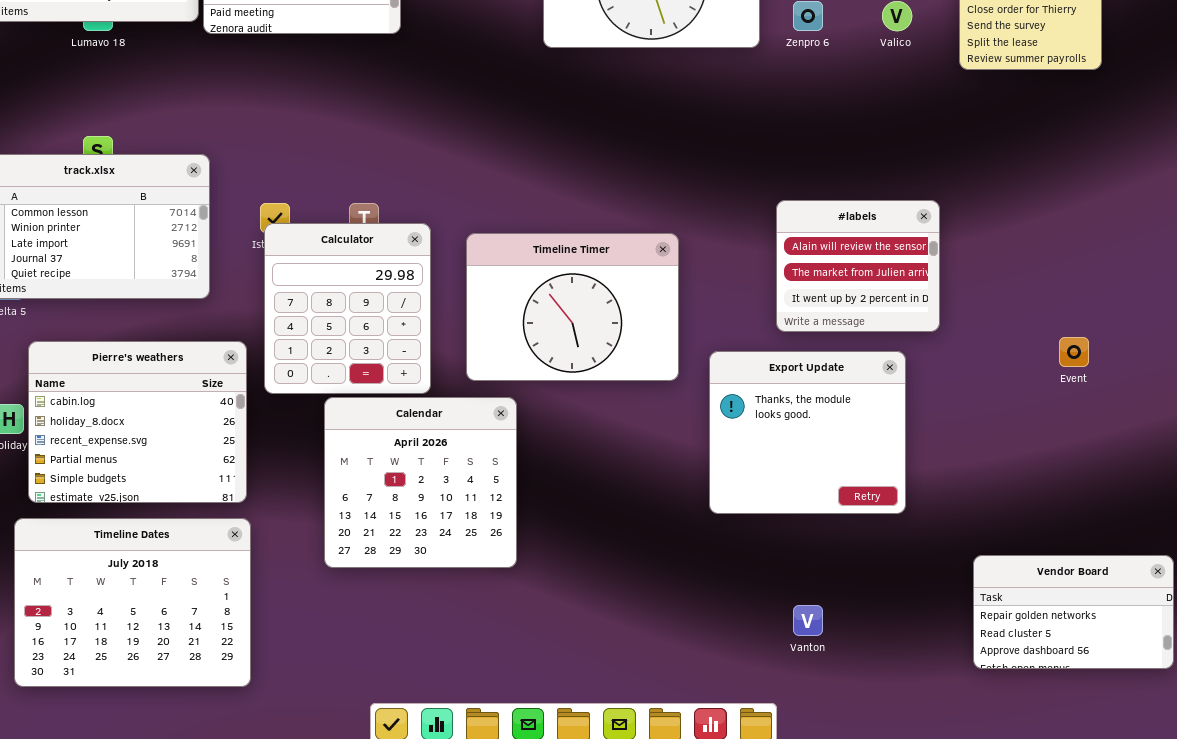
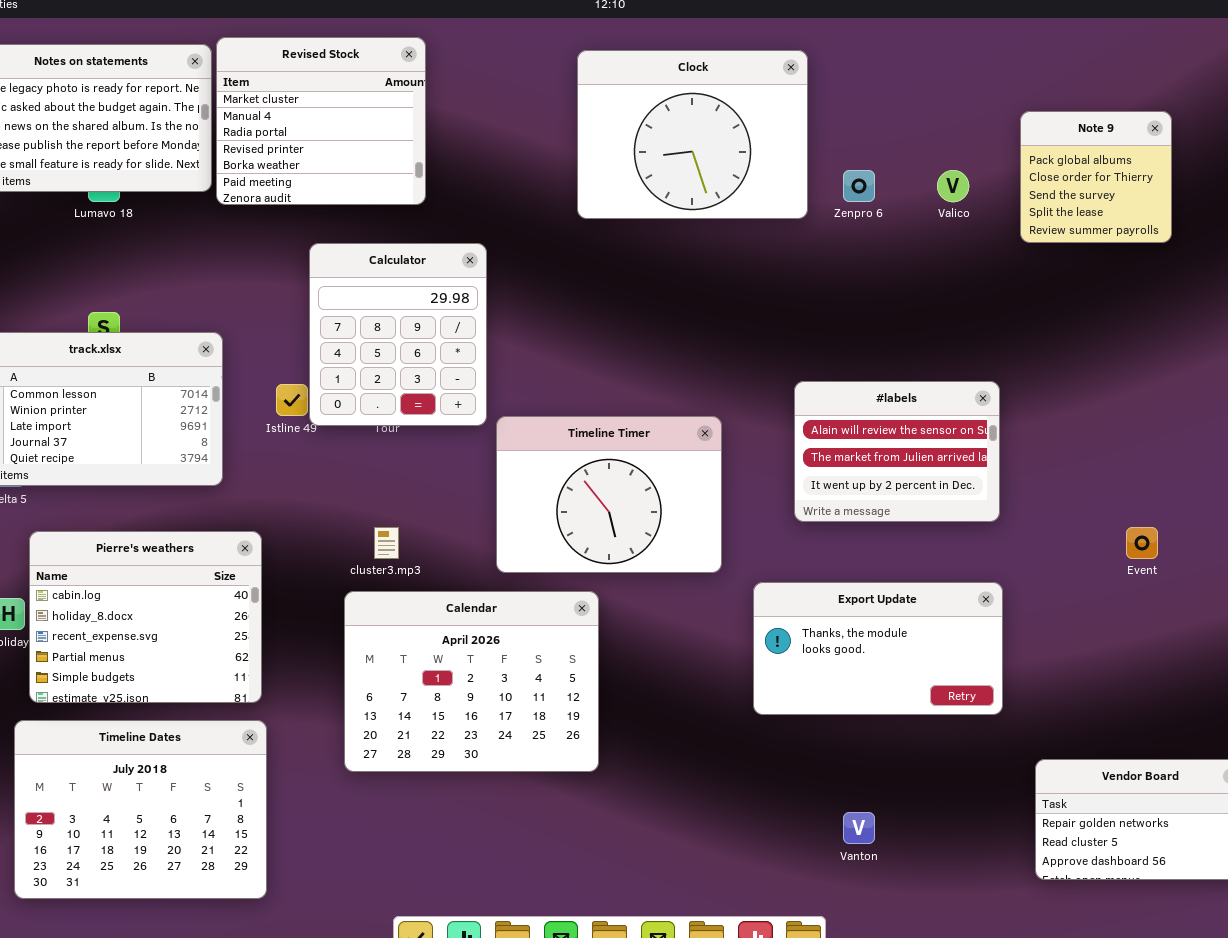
#labels: [776,200,940,332] -> [794,381,1000,522], resized
Calculator: [264,223,431,394] -> [309,243,487,426], moved
Export Update: [709,351,906,514] -> [753,582,1003,715], resized
Calendar: [324,397,517,568] -> [344,591,599,772], resized

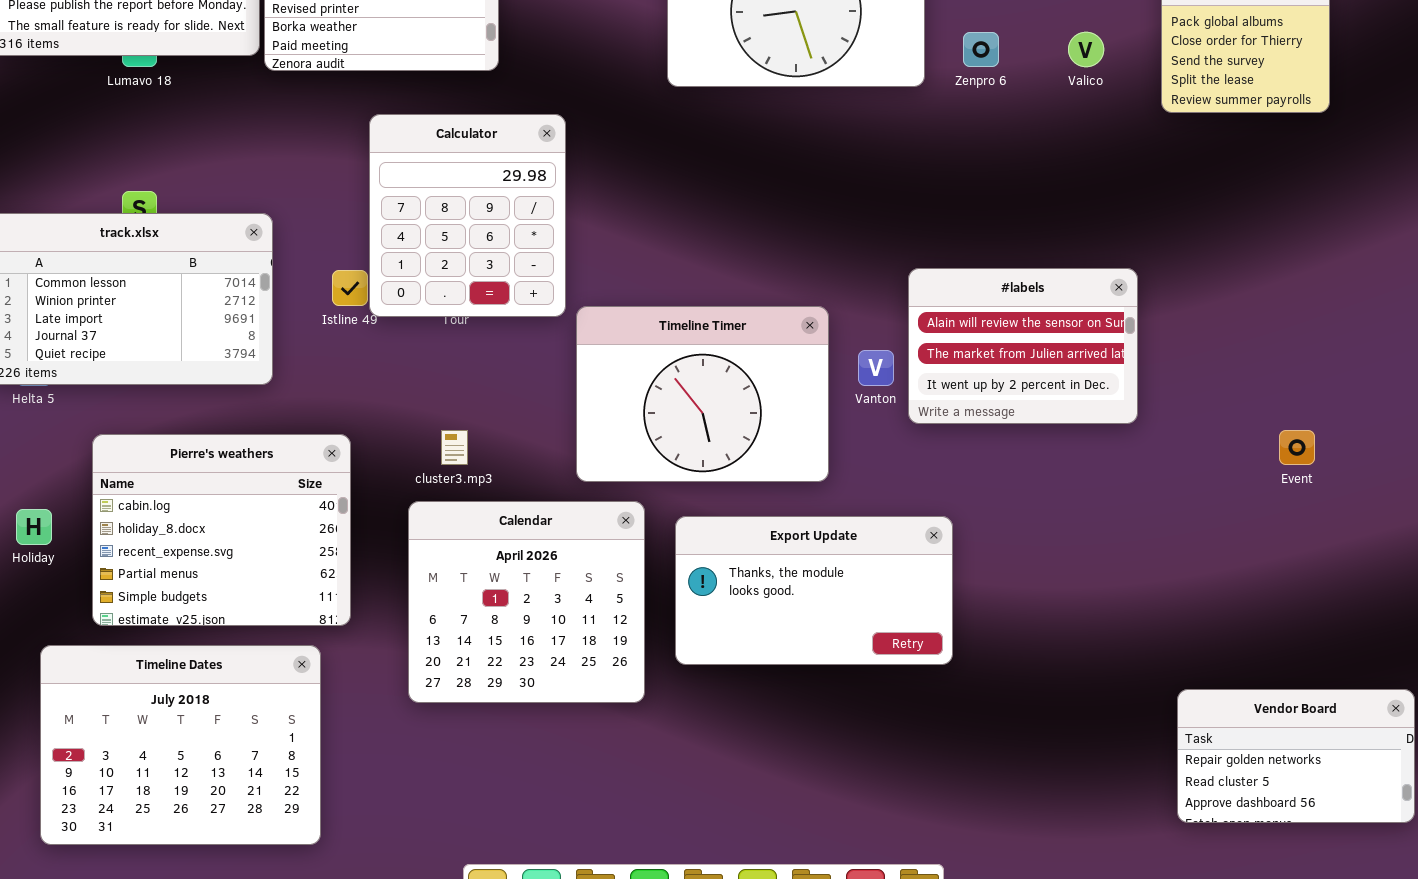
Pierre's weathers: [29,531,262,703] -> [92,434,351,626], moved
Export Update: [753,582,1003,715] -> [675,516,953,665], moved
Calendar: [344,591,599,772] -> [408,501,645,703], resized
Vanton: [843,812,875,844] -> [858,350,894,386], moved

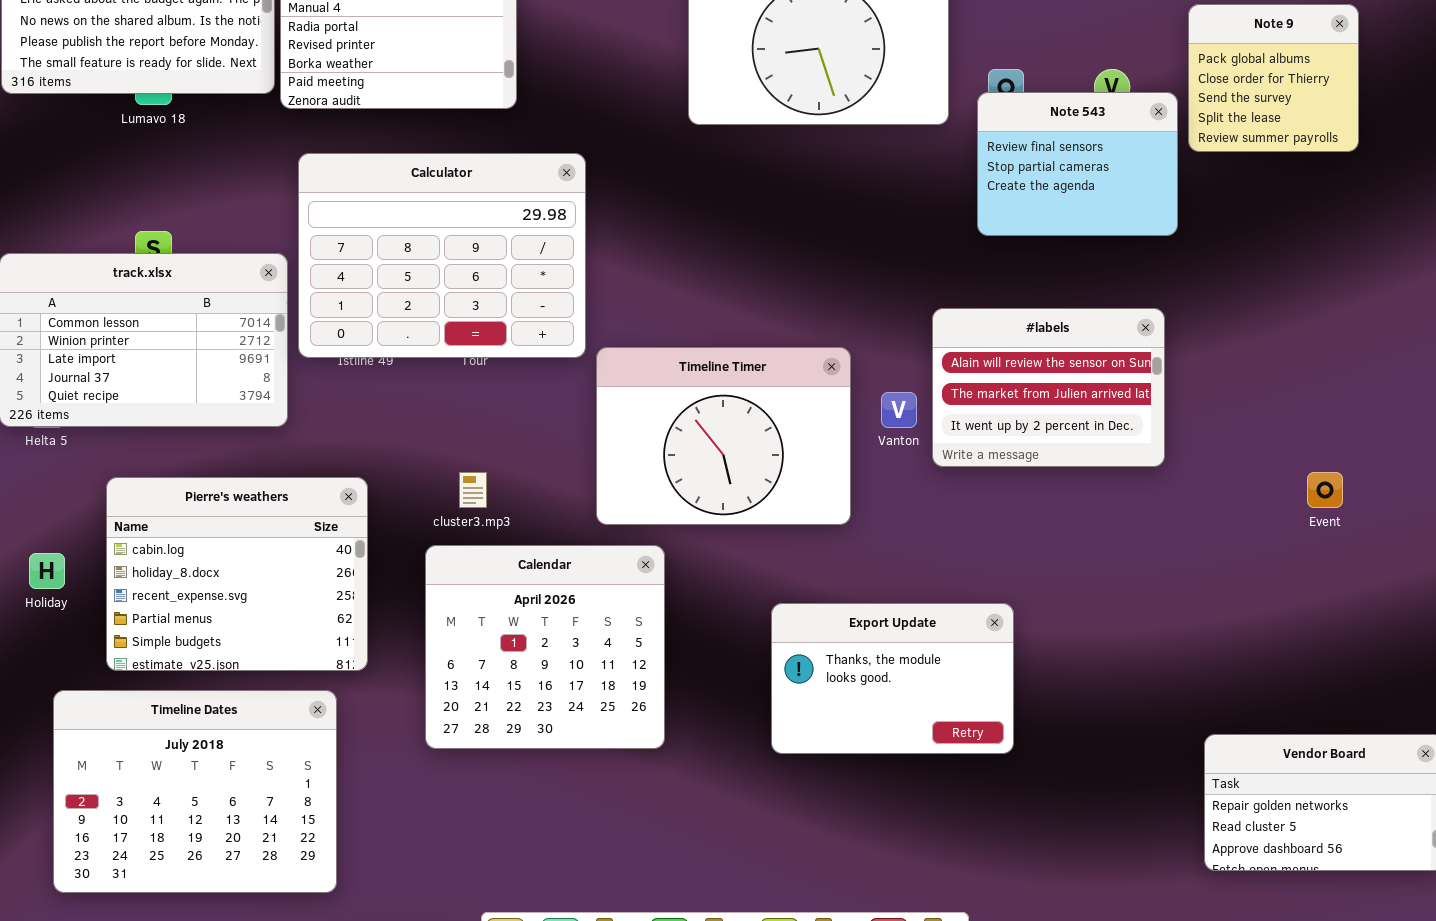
Note 543: none -> [977,92,1178,236], opened
Calculator: [369,114,566,317] -> [298,153,586,358], resized
Export Update: [675,516,953,665] -> [771,603,1014,754], moved, resized

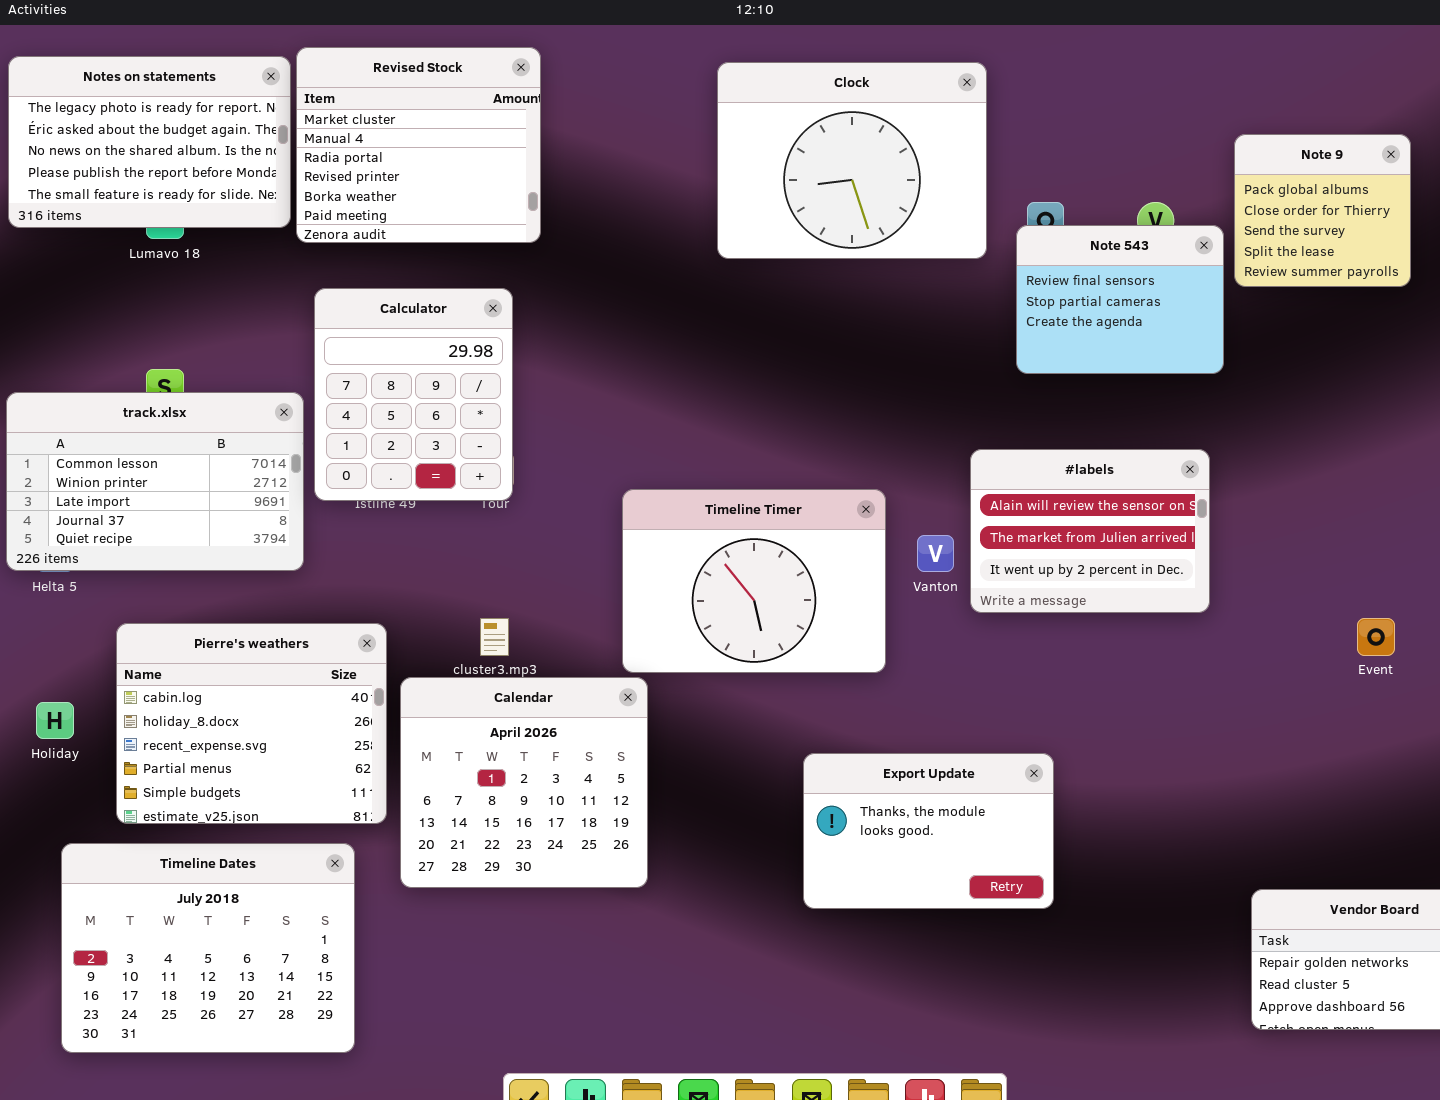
Calculator: [298,153,586,358] -> [314,288,513,501], resized
Calendar: [425,545,665,749] -> [400,677,648,888], moved

